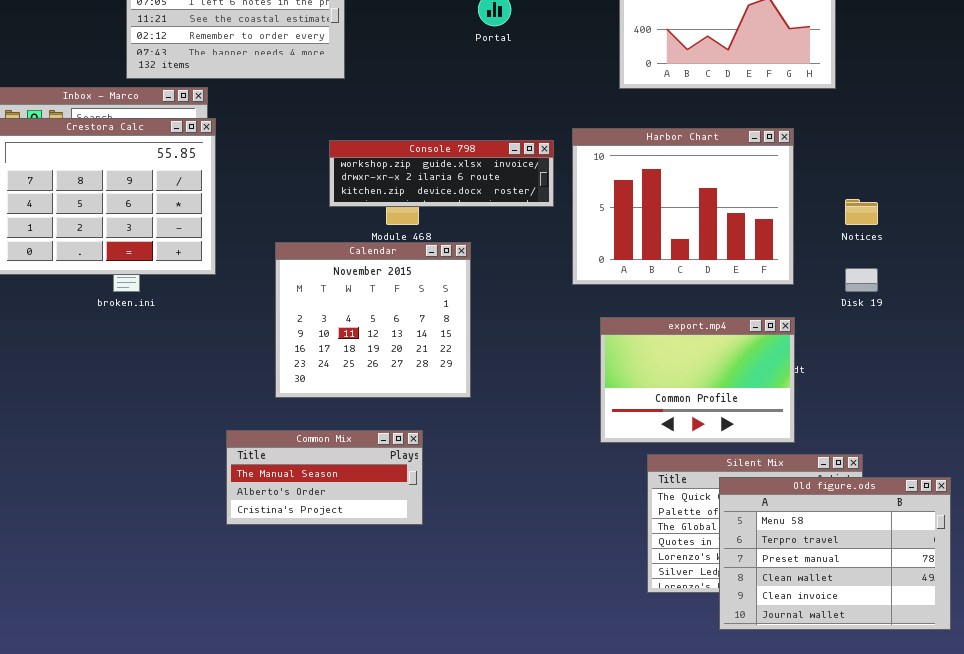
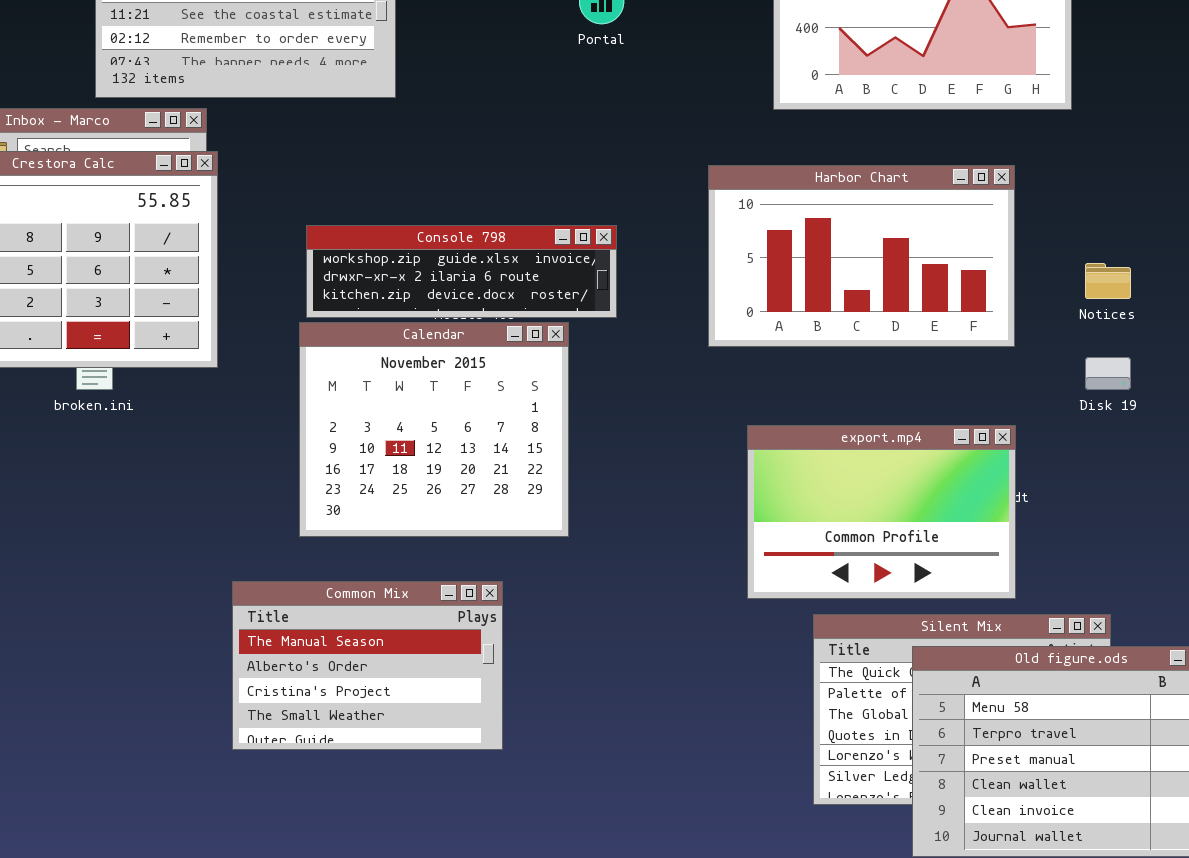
Harbor Chart: [572,128,794,285] -> [708,165,1015,347], resized
Console 798: [329,140,554,207] -> [306,225,617,318], moved
Common Mix: [226,430,423,525] -> [232,581,503,750], resized

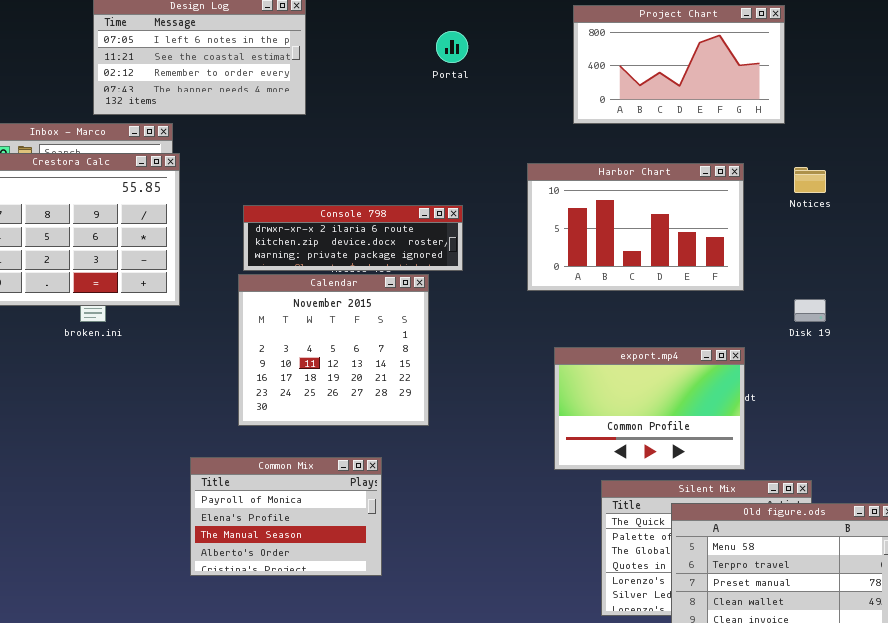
Console 798: [306,225,617,318] -> [243,205,463,271], scrolled down 1 row
Notices: [1085,263,1131,299] -> [794,167,826,193], moved
Common Mix: [232,581,503,750] -> [190,457,382,576], scrolled up 2 rows

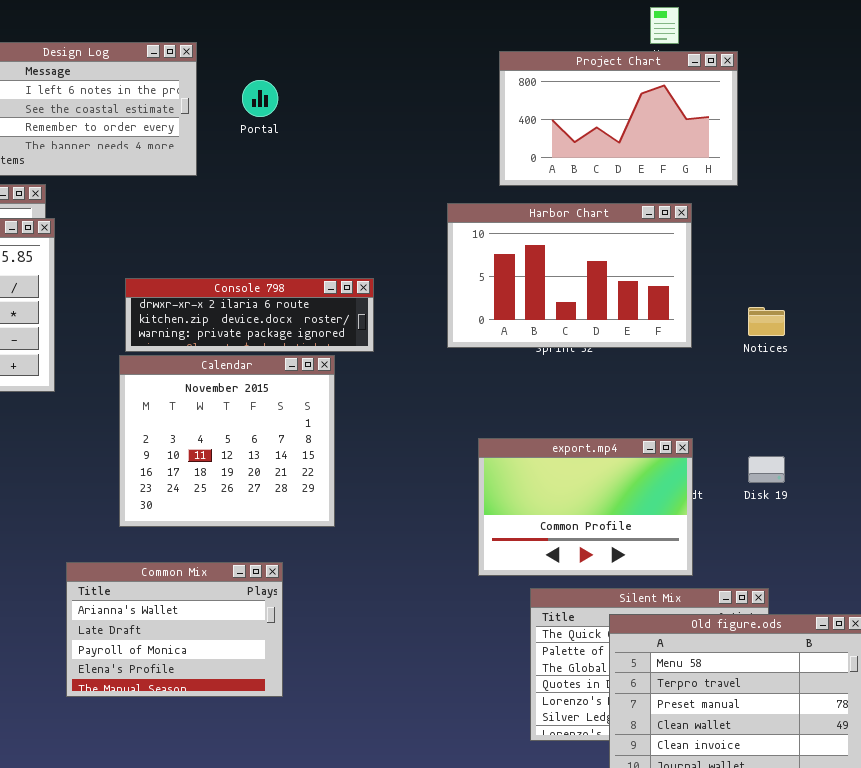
Portal: [436,31,468,63] -> [242,80,278,117], moved
Harbor Chart: [527,163,744,291] -> [447,203,692,348], moved
Notices: [794,167,826,193] -> [748,307,785,336], moved
Disk 19: [794,299,826,322] -> [748,456,785,483], moved
Common Mix: [190,457,382,576] -> [66,562,283,697], scrolled up 2 rows

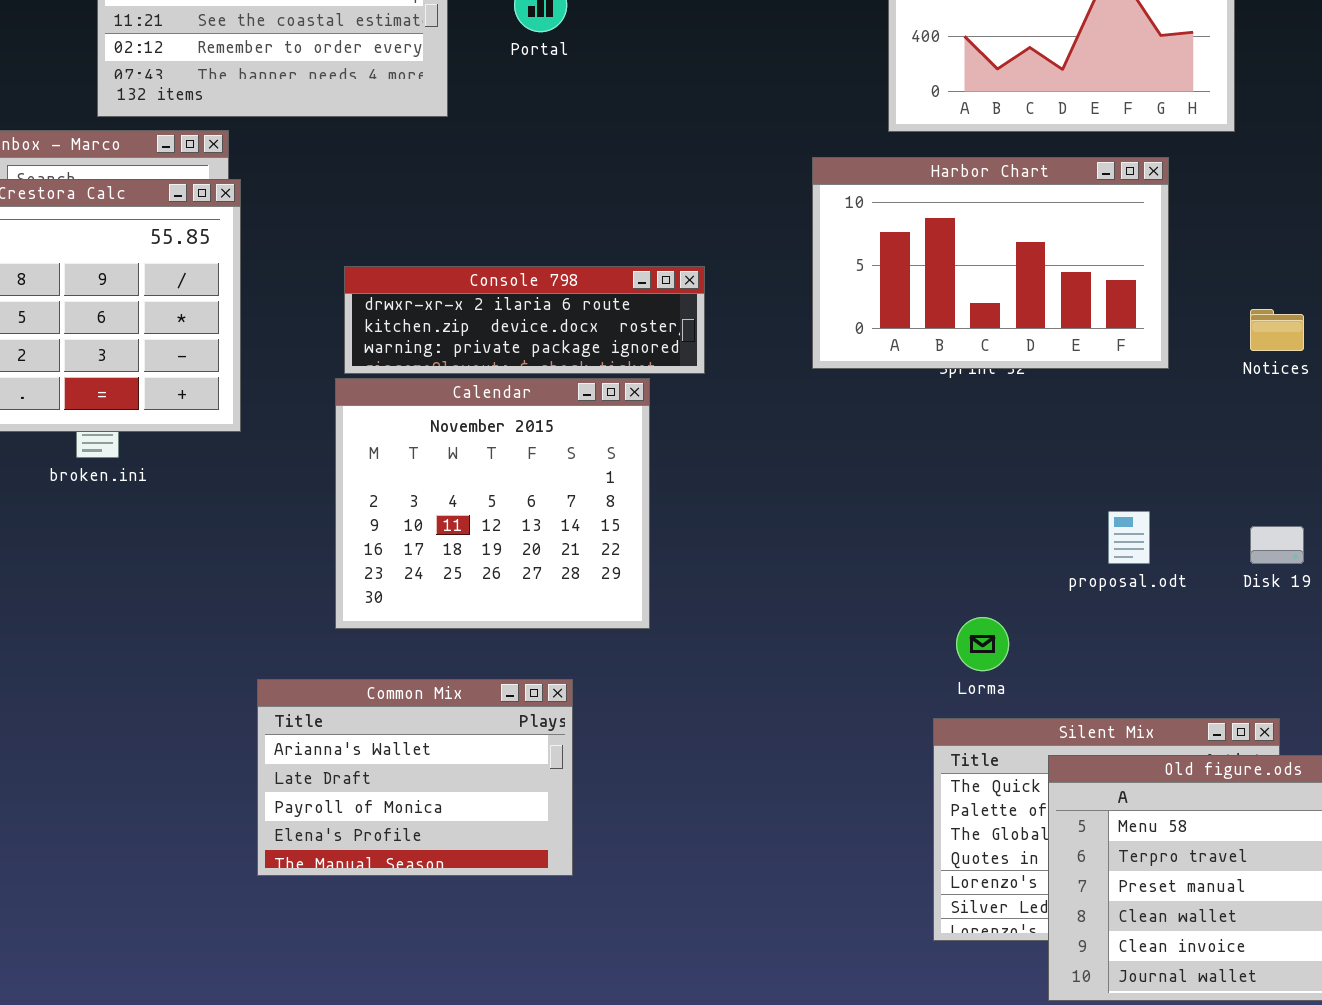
export.mp4: [478,438,693,576] -> none, closed

